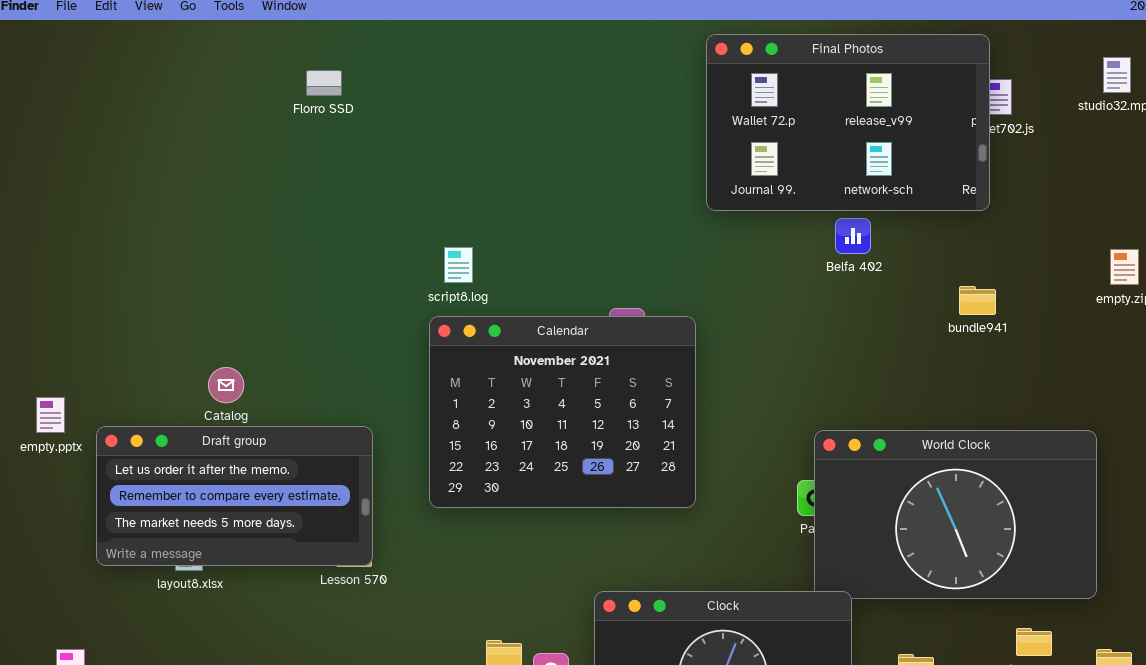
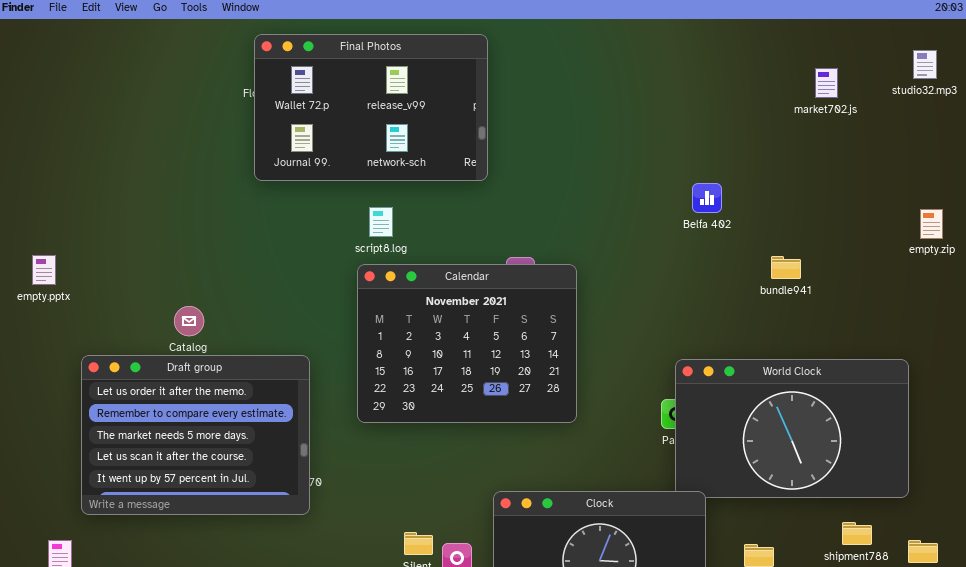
Final Photos: [706,34,990,211] -> [254,34,488,181], moved
bundle941: [959,286,996,315] -> [771,256,801,279], moved
empty.pptx: [36,397,65,433] -> [32,255,56,285], moved
Draft group: [96,426,373,566] -> [81,355,310,515], resized

